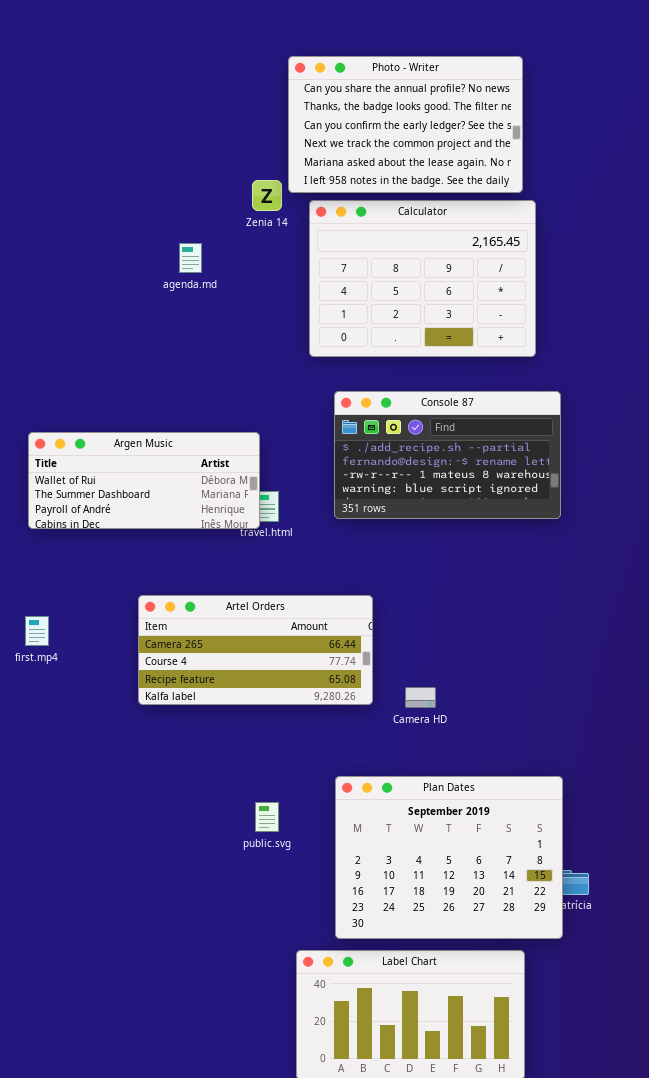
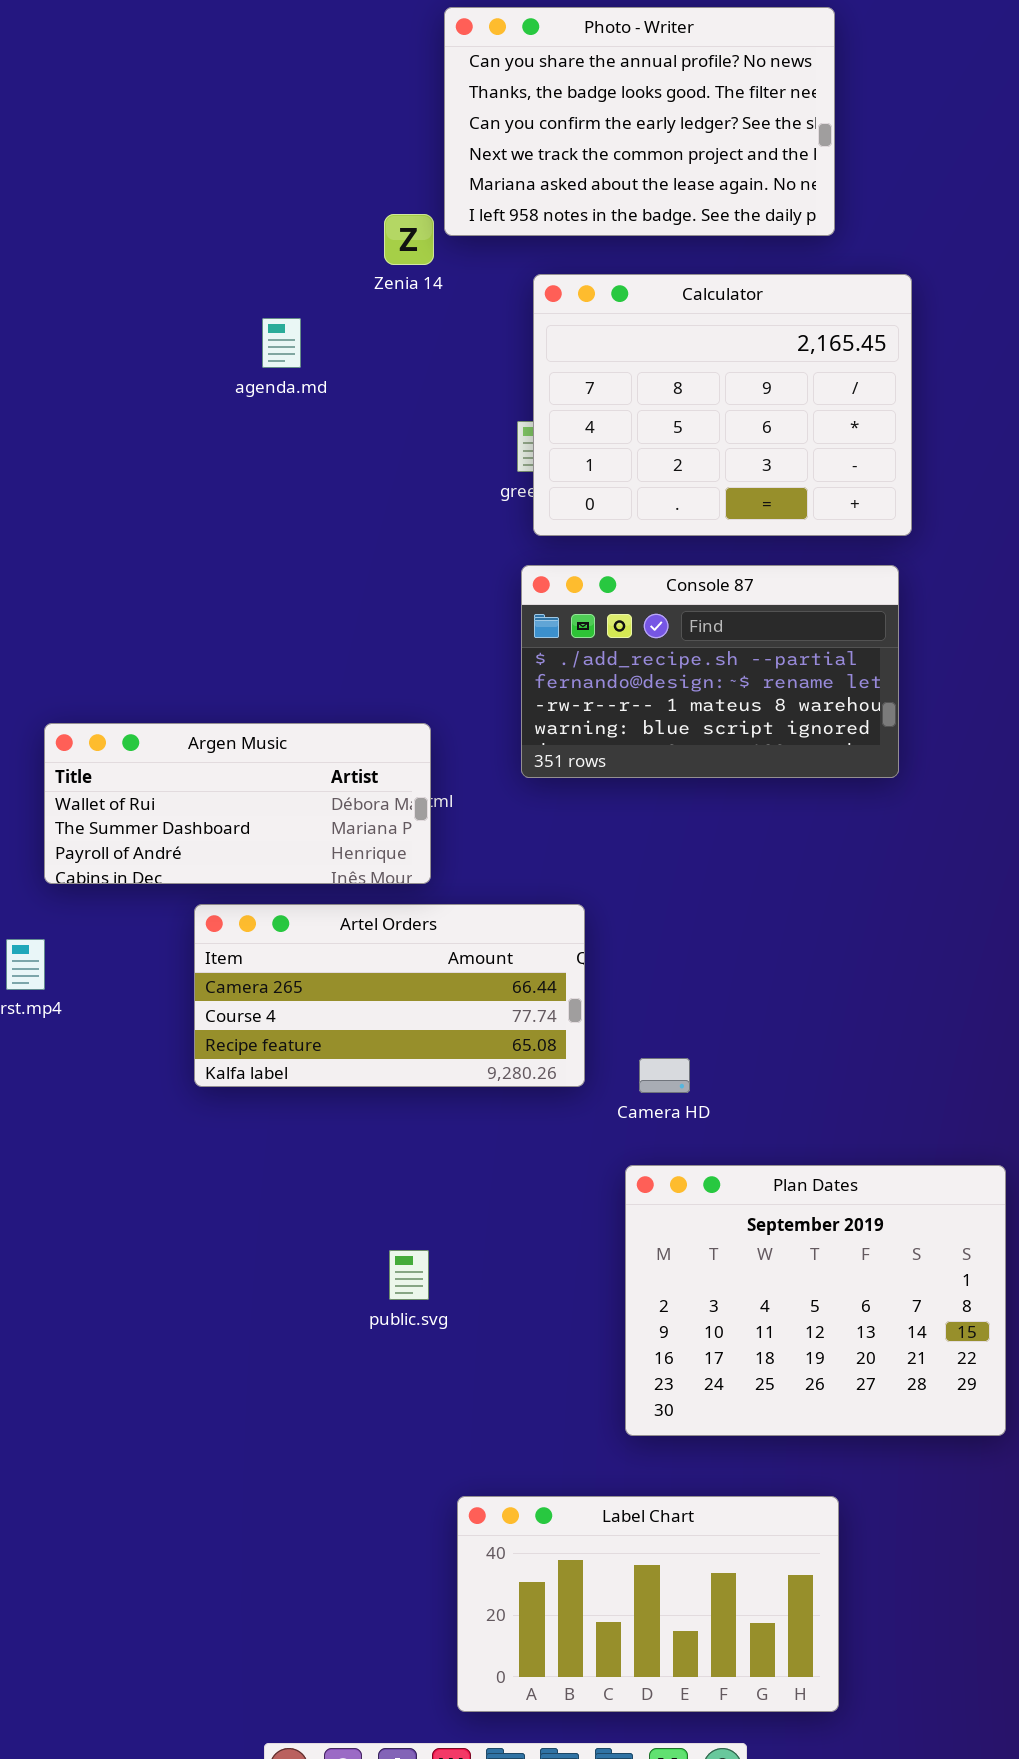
Calculator: [309,200,536,357] -> [533,274,912,536], moved
Argen Music: [28,432,260,529] -> [44,723,431,884], moved
Plan Dates: [335,776,563,939] -> [625,1165,1006,1436], moved

